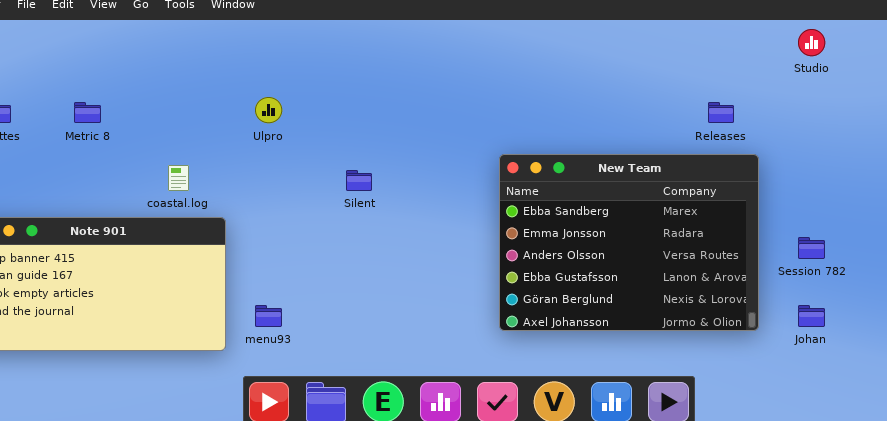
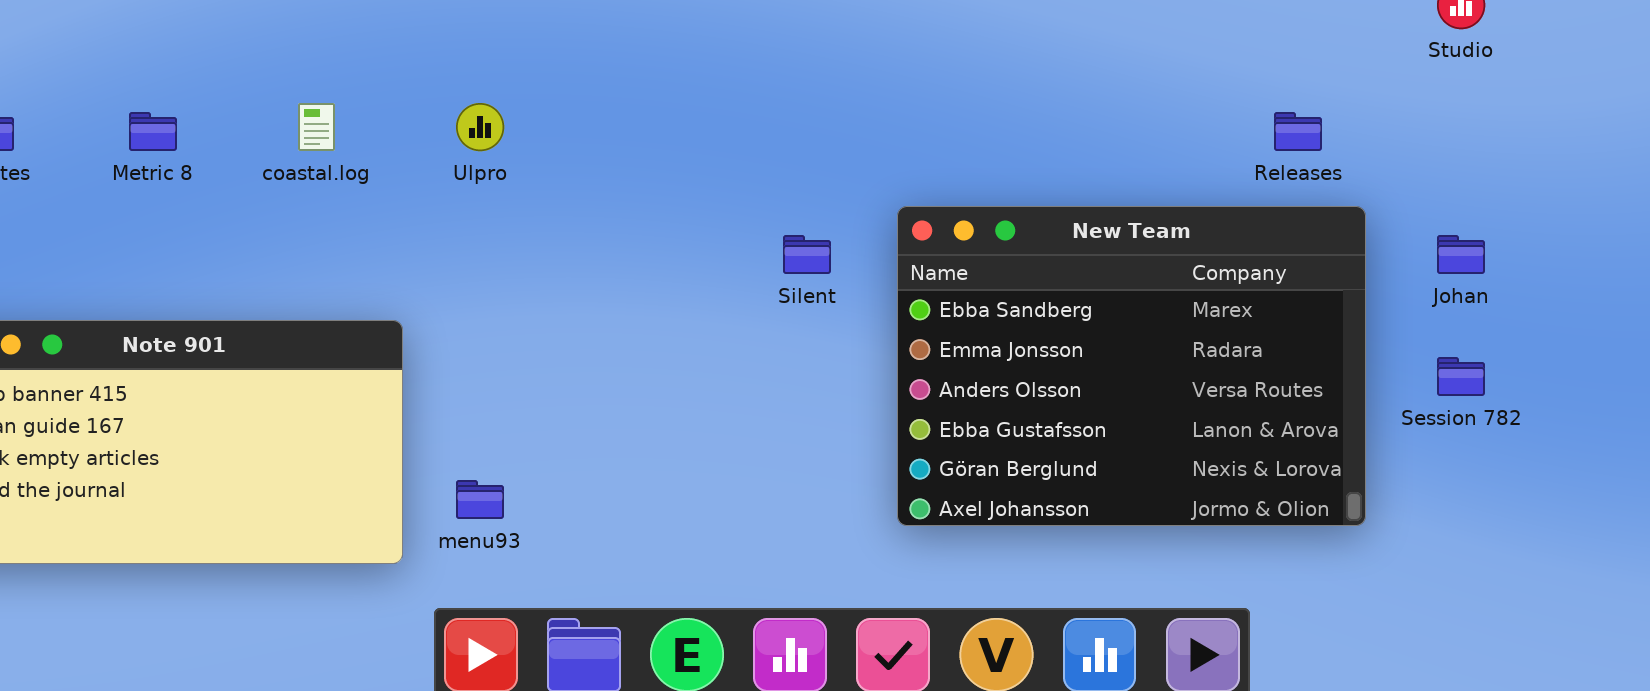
coastal.log: [168,165,189,191] -> [298,103,335,151], moved
Silent: [346,170,372,191] -> [783,235,831,274], moved
Johan: [798,305,825,327] -> [1437,235,1485,274], moved

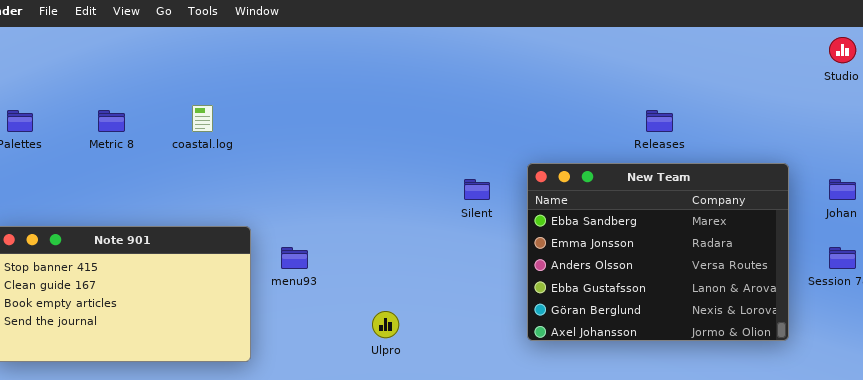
Ulpro: [456,103,504,151] -> [372,311,399,338], moved
Releases: [1274,112,1322,151] -> [646,110,673,132], moved
menu93: [456,480,504,519] -> [281,247,308,269], moved

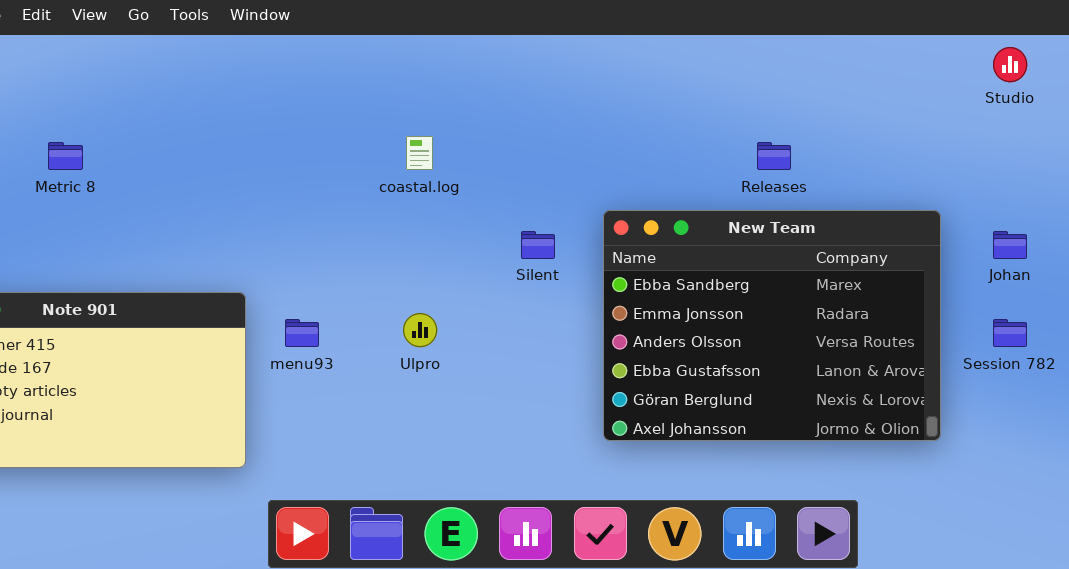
coastal.log: [192,105,213,132] -> [406,136,433,170], moved
Ulpro: [372,311,399,338] -> [403,313,437,347], moved

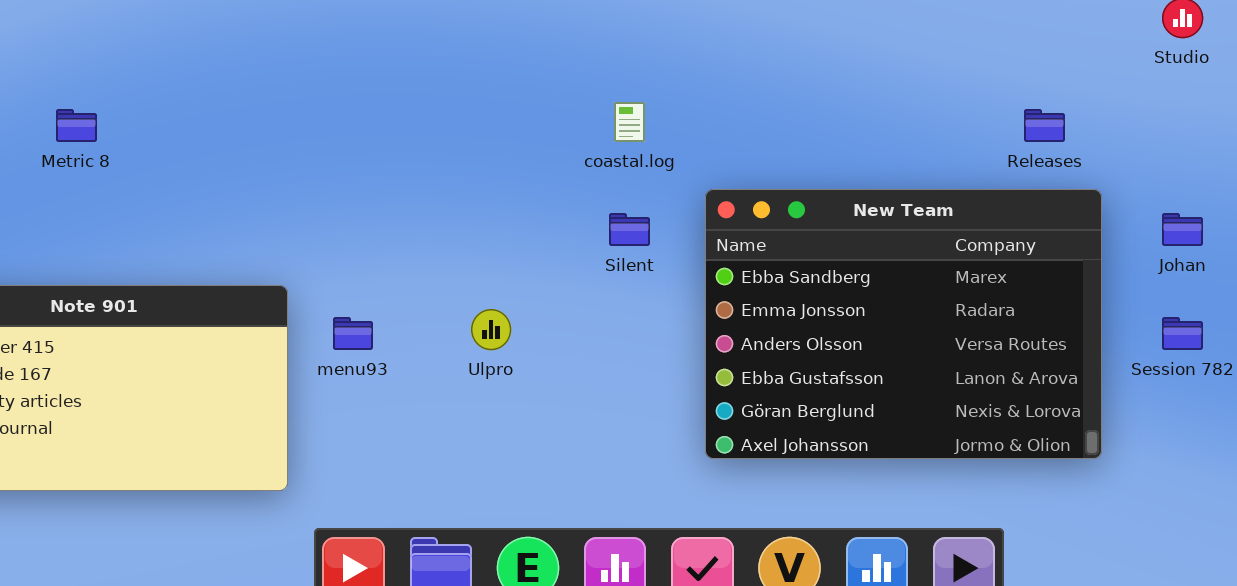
coastal.log: [406,136,433,170] -> [614,102,645,142], moved
Releases: [757,142,791,170] -> [1024,109,1065,142], moved

